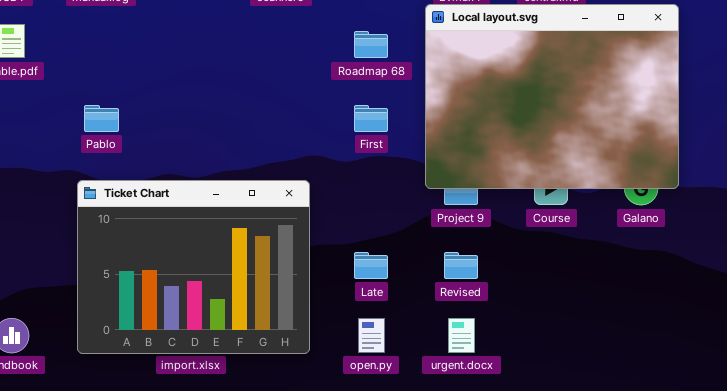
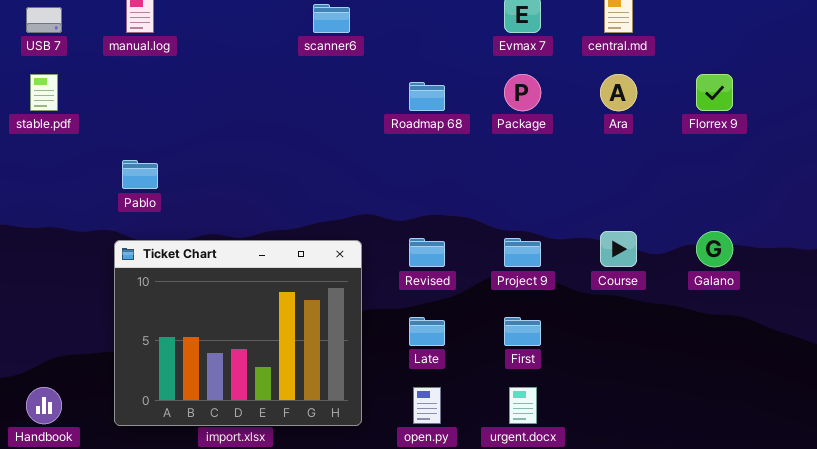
Local layout.svg: [425,4,679,189] -> none, closed
First: [354,105,388,132] -> [504,317,541,346], moved
Revised: [444,252,478,279] -> [409,238,445,267], moved

